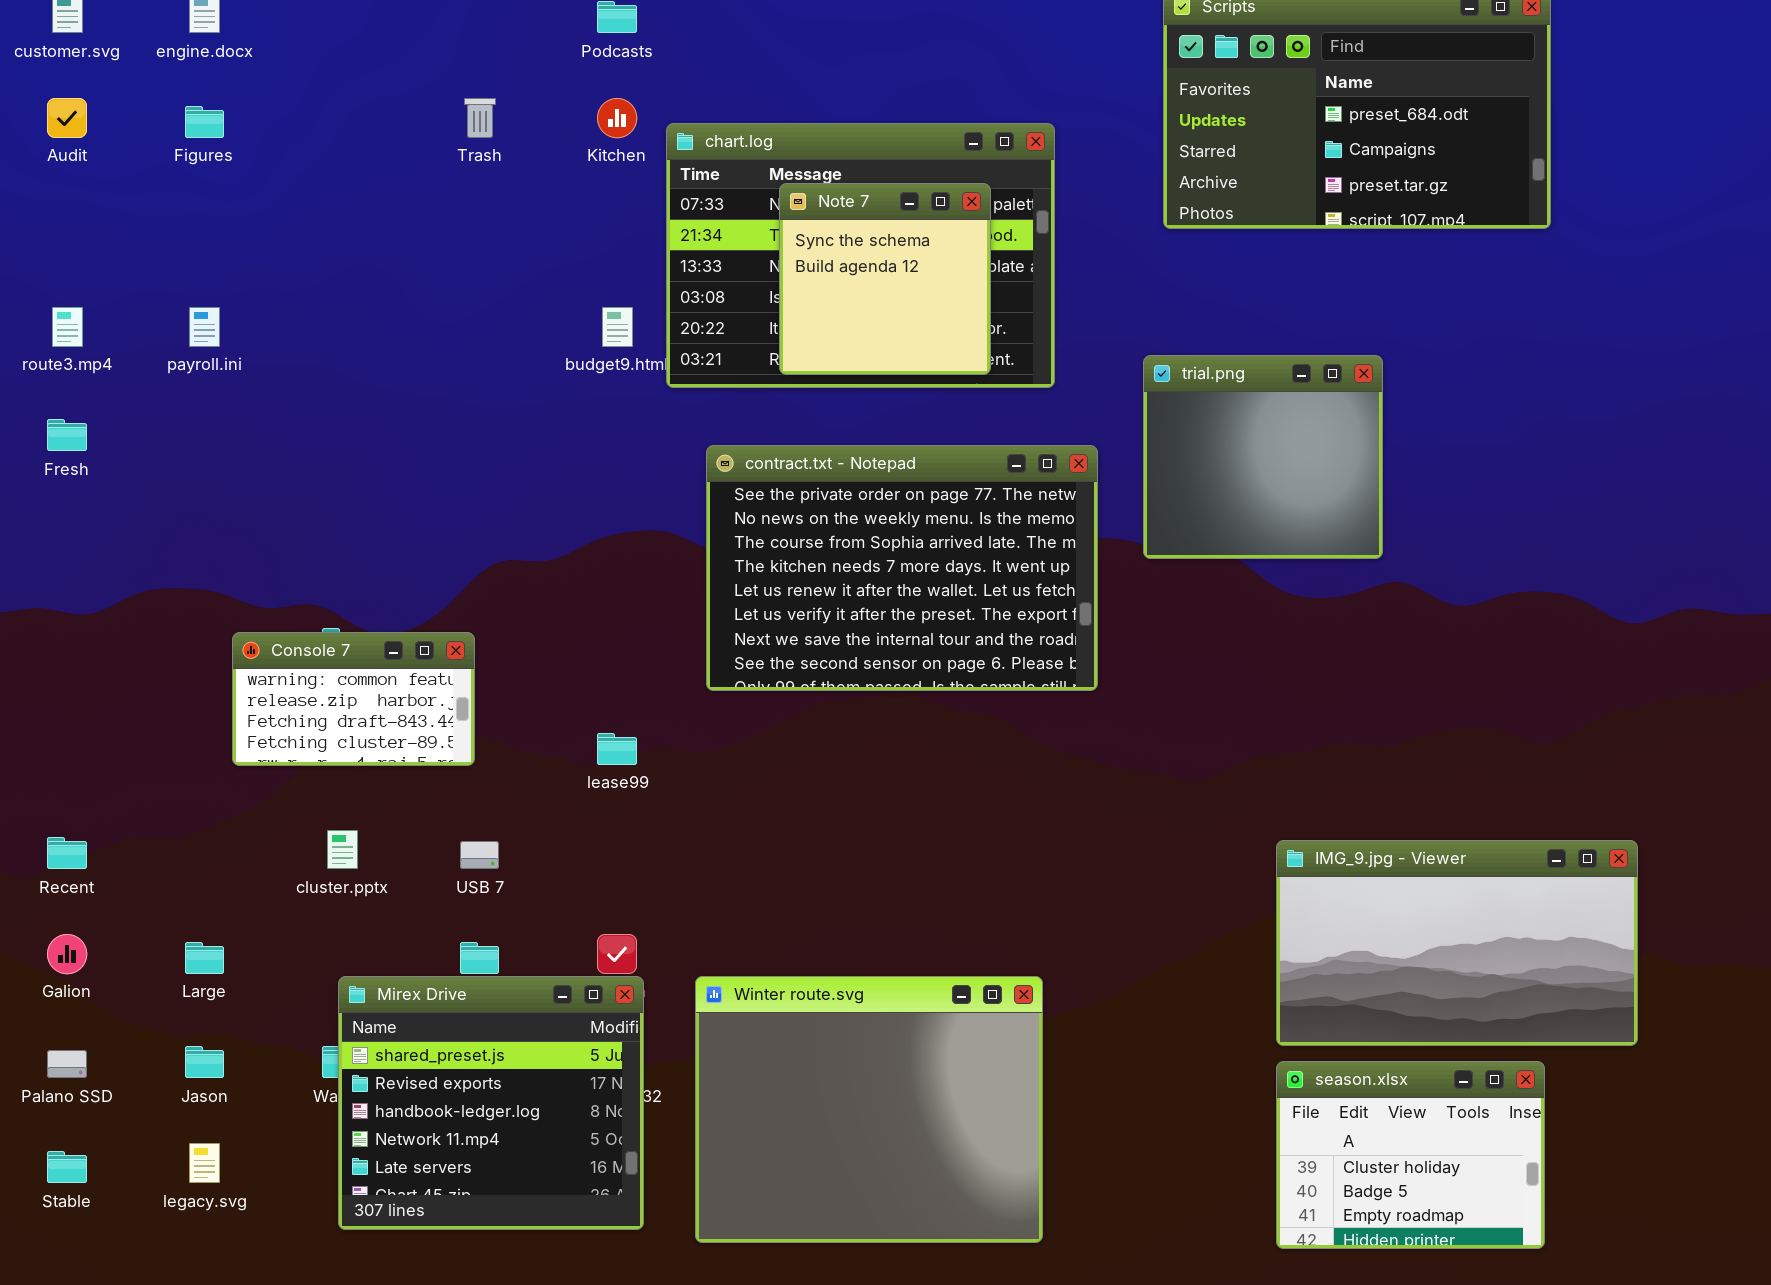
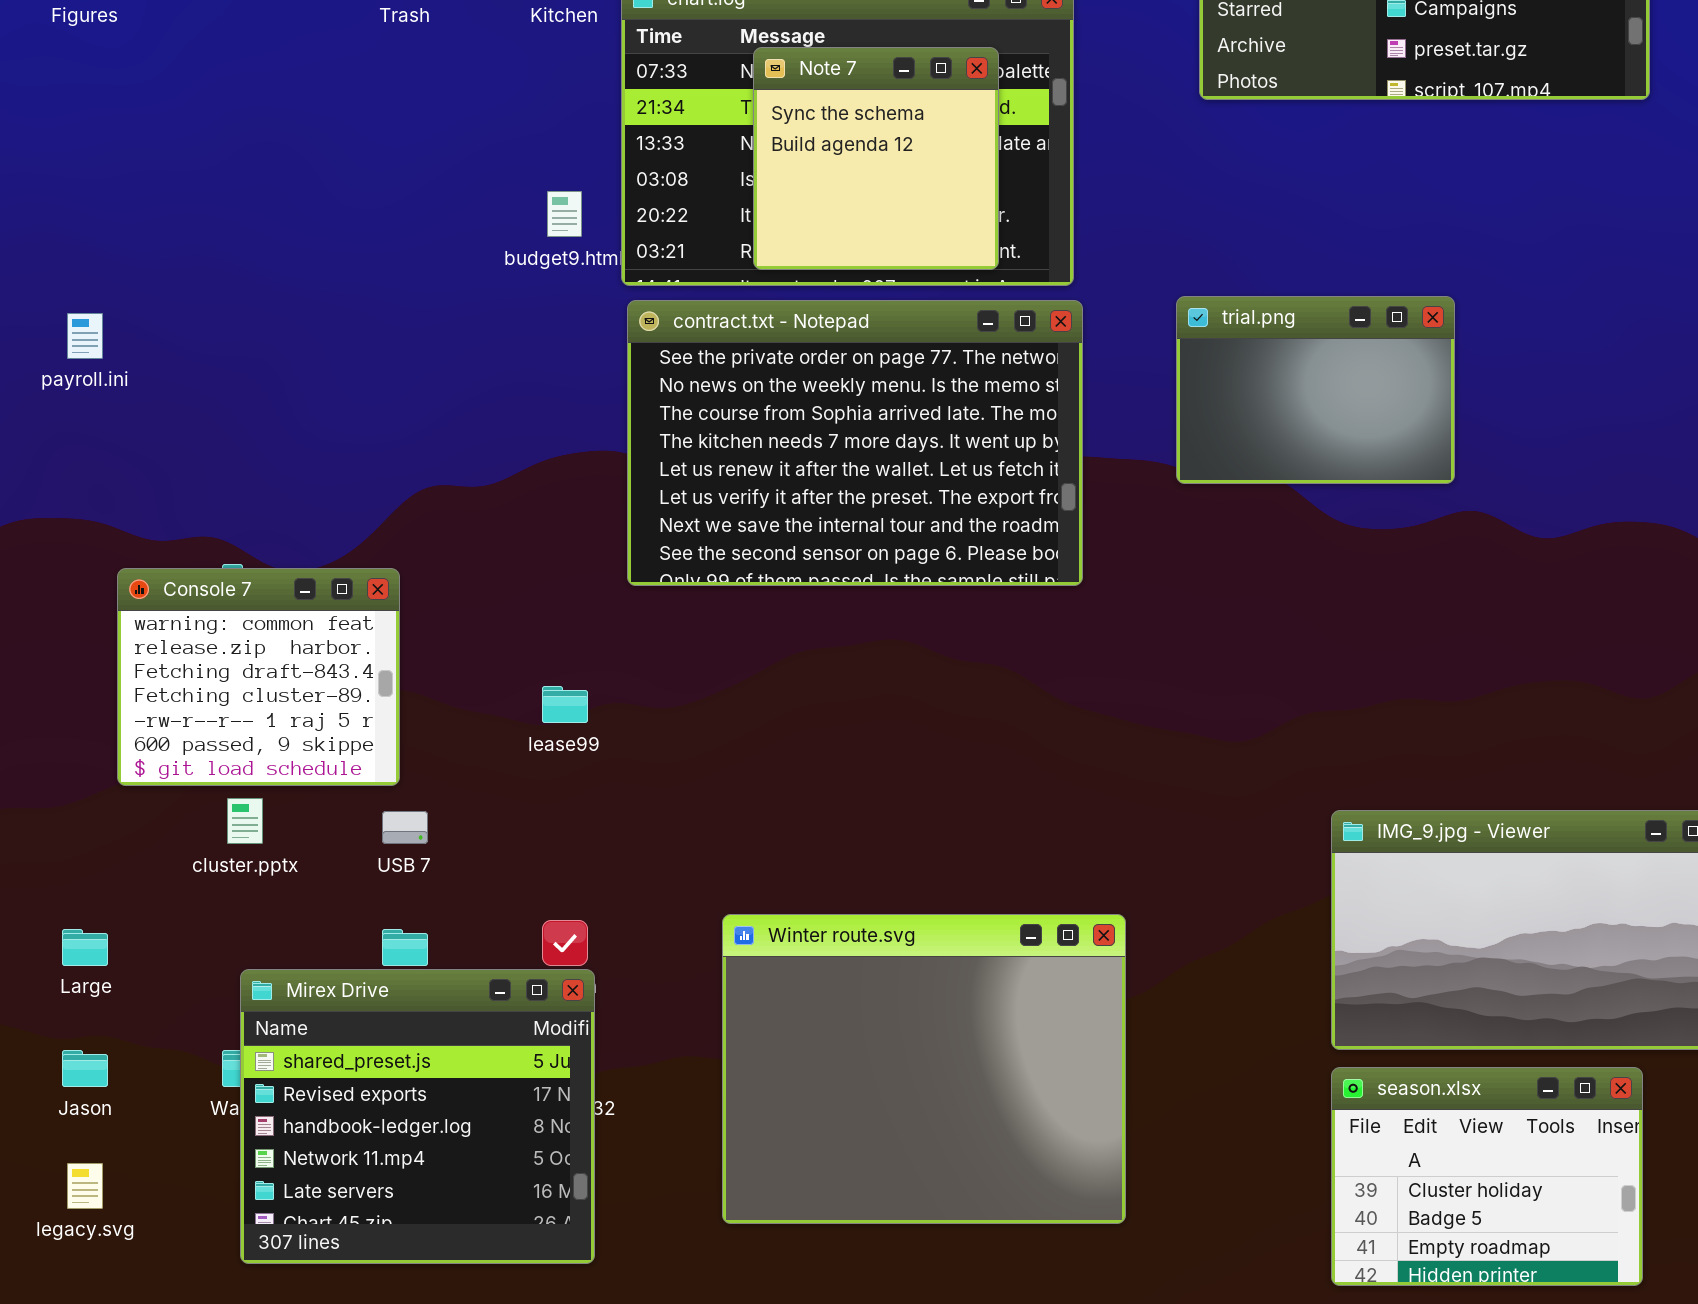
payroll.ini: [189,307,220,347] -> [67,313,103,359], moved
trial.png: [1143,355,1383,559] -> [1176,296,1455,484], resized
contract.txt - Notepad: [706,445,1098,691] -> [627,300,1083,586], moved
Console 7: [232,632,475,766] -> [117,568,400,786], resized
Winter route.svg: [695,976,1043,1243] -> [722,914,1126,1224], moved

